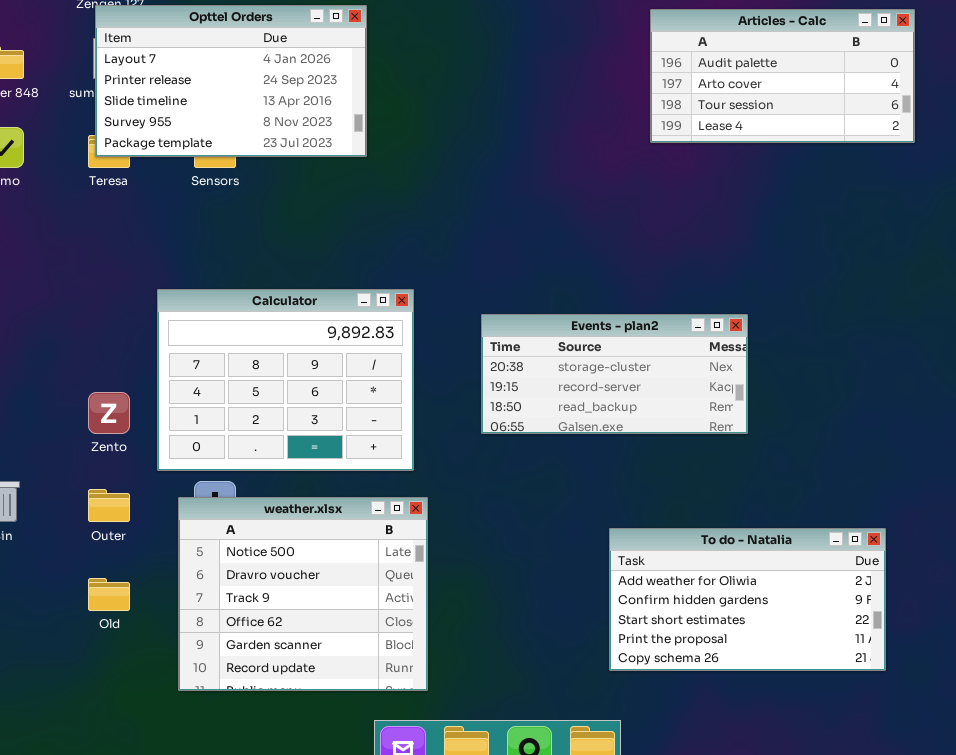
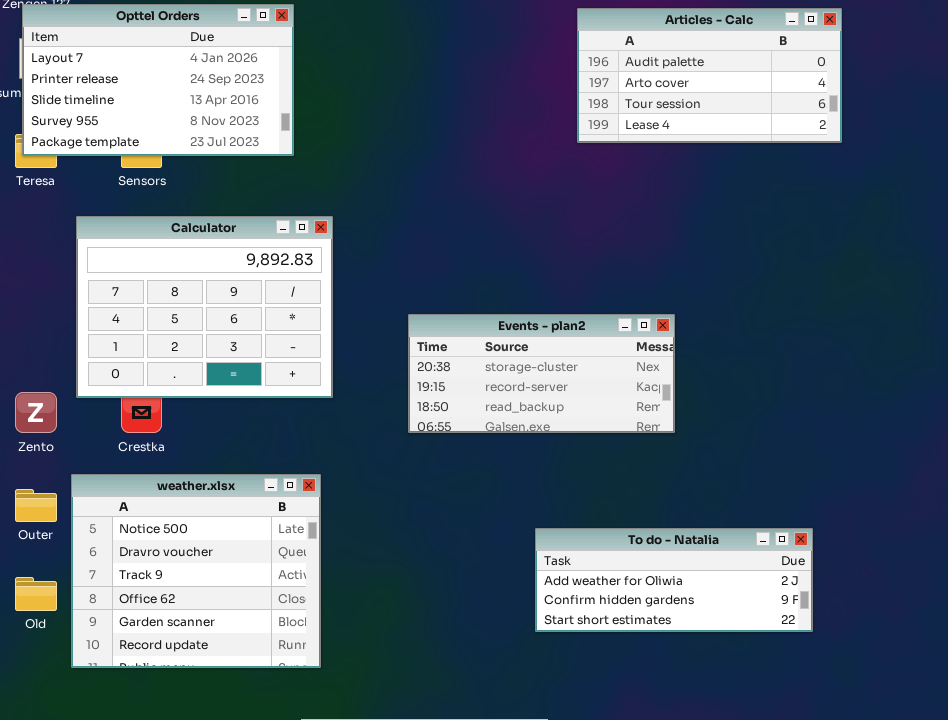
Calculator: [157,289,414,471] -> [76,216,333,398], moved
weather.xlsx: [178,497,428,691] -> [71,474,321,668], moved
To do - Natalia: [609,528,886,671] -> [535,528,813,632], resized

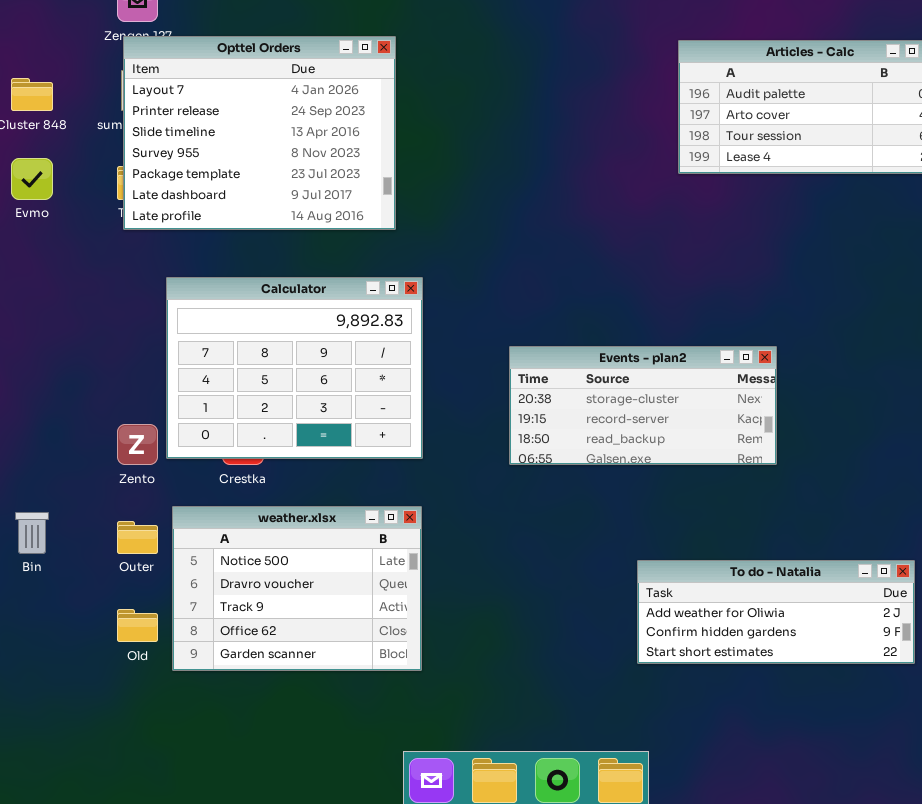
Opttel Orders: [22,4,294,156] -> [123,36,396,230], resized
Calculator: [76,216,333,398] -> [166,277,423,459], moved
weather.xlsx: [71,474,321,668] -> [172,506,422,671], resized

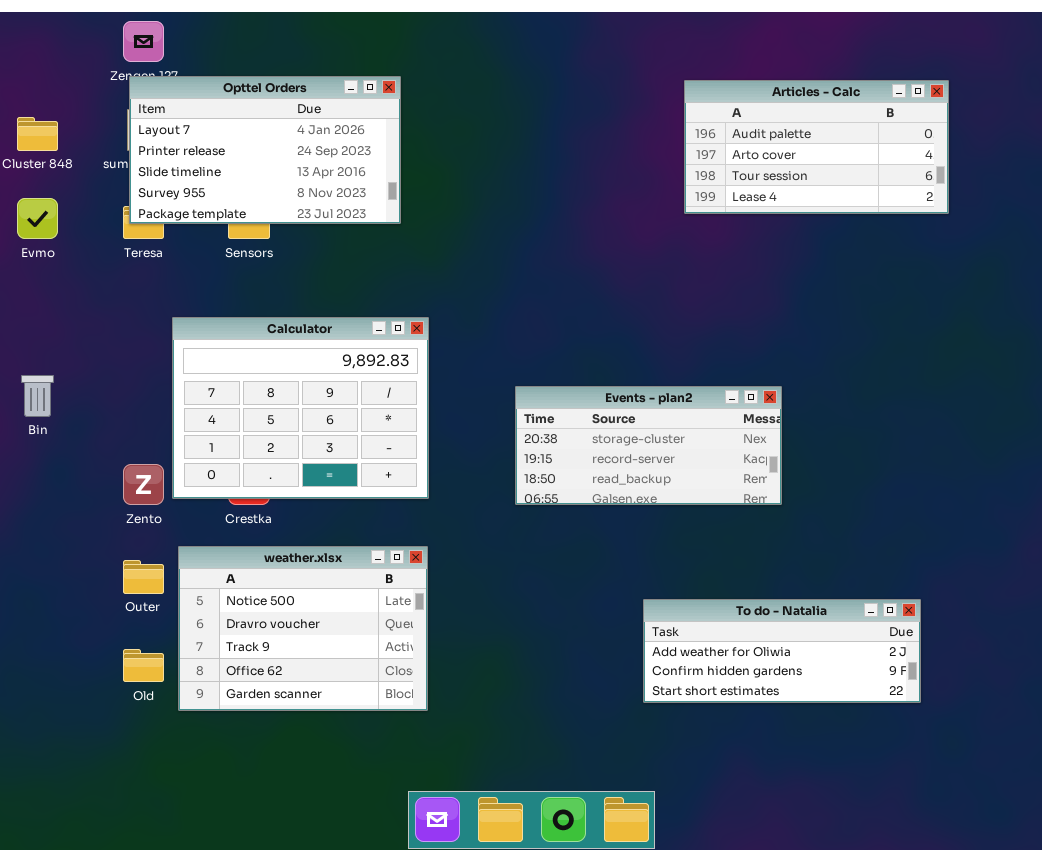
Opttel Orders: [123,36,396,230] -> [129,76,401,224], resized
Bin: [15,512,49,554] -> [21,375,54,417], moved

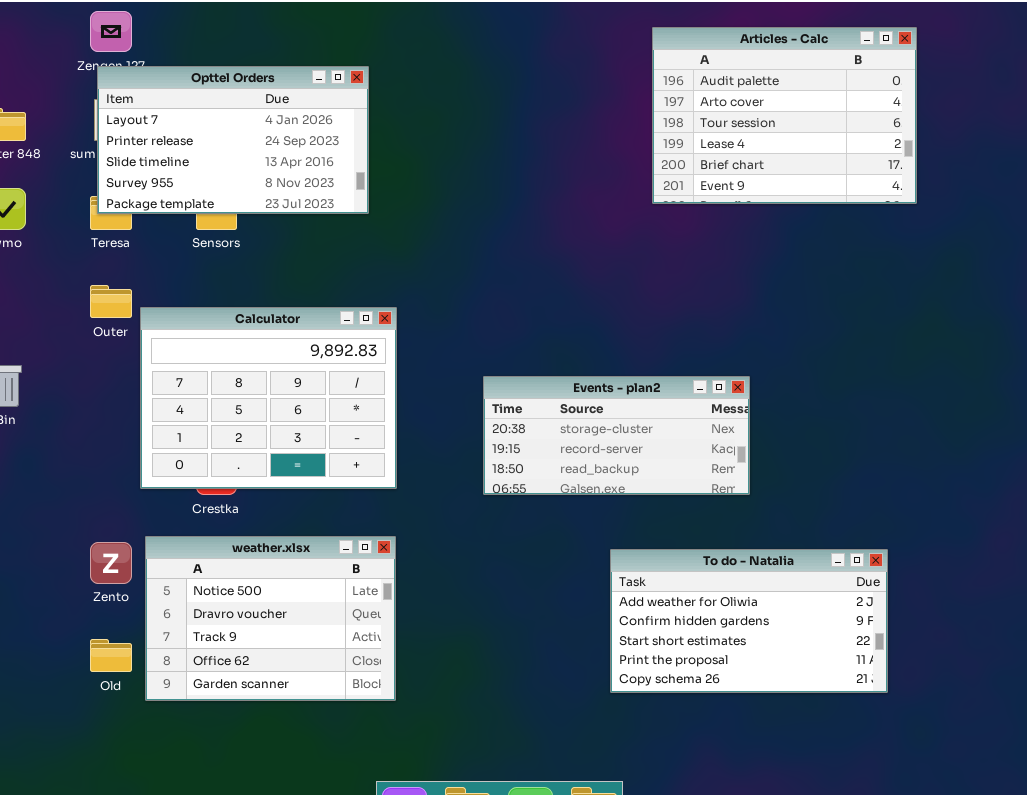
Articles - Calc: [684,80,949,214] -> [652,27,917,204], resized
Zento: [123,464,164,505] -> [90,542,132,584], moved
Outer: [123,560,164,594] -> [90,285,132,318], moved
To do - Natalia: [643,599,921,703] -> [610,549,888,693], resized

